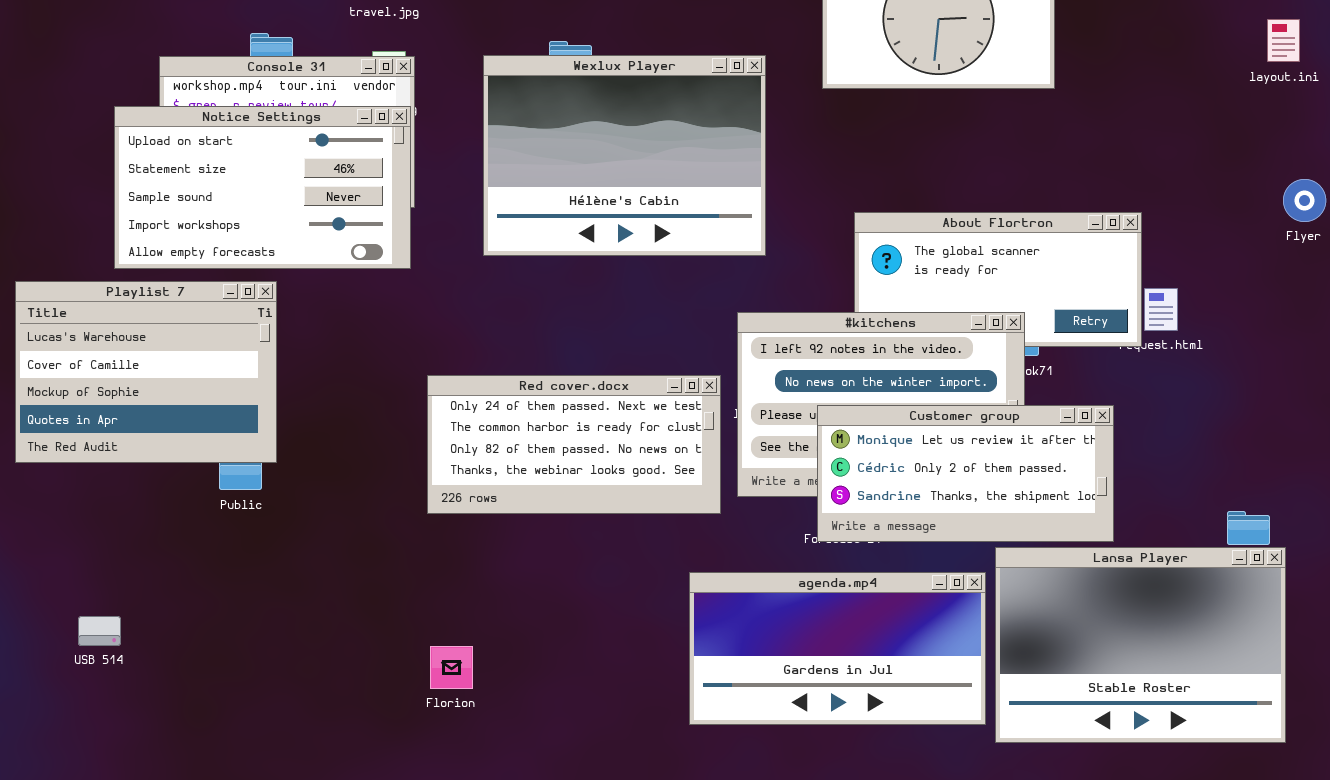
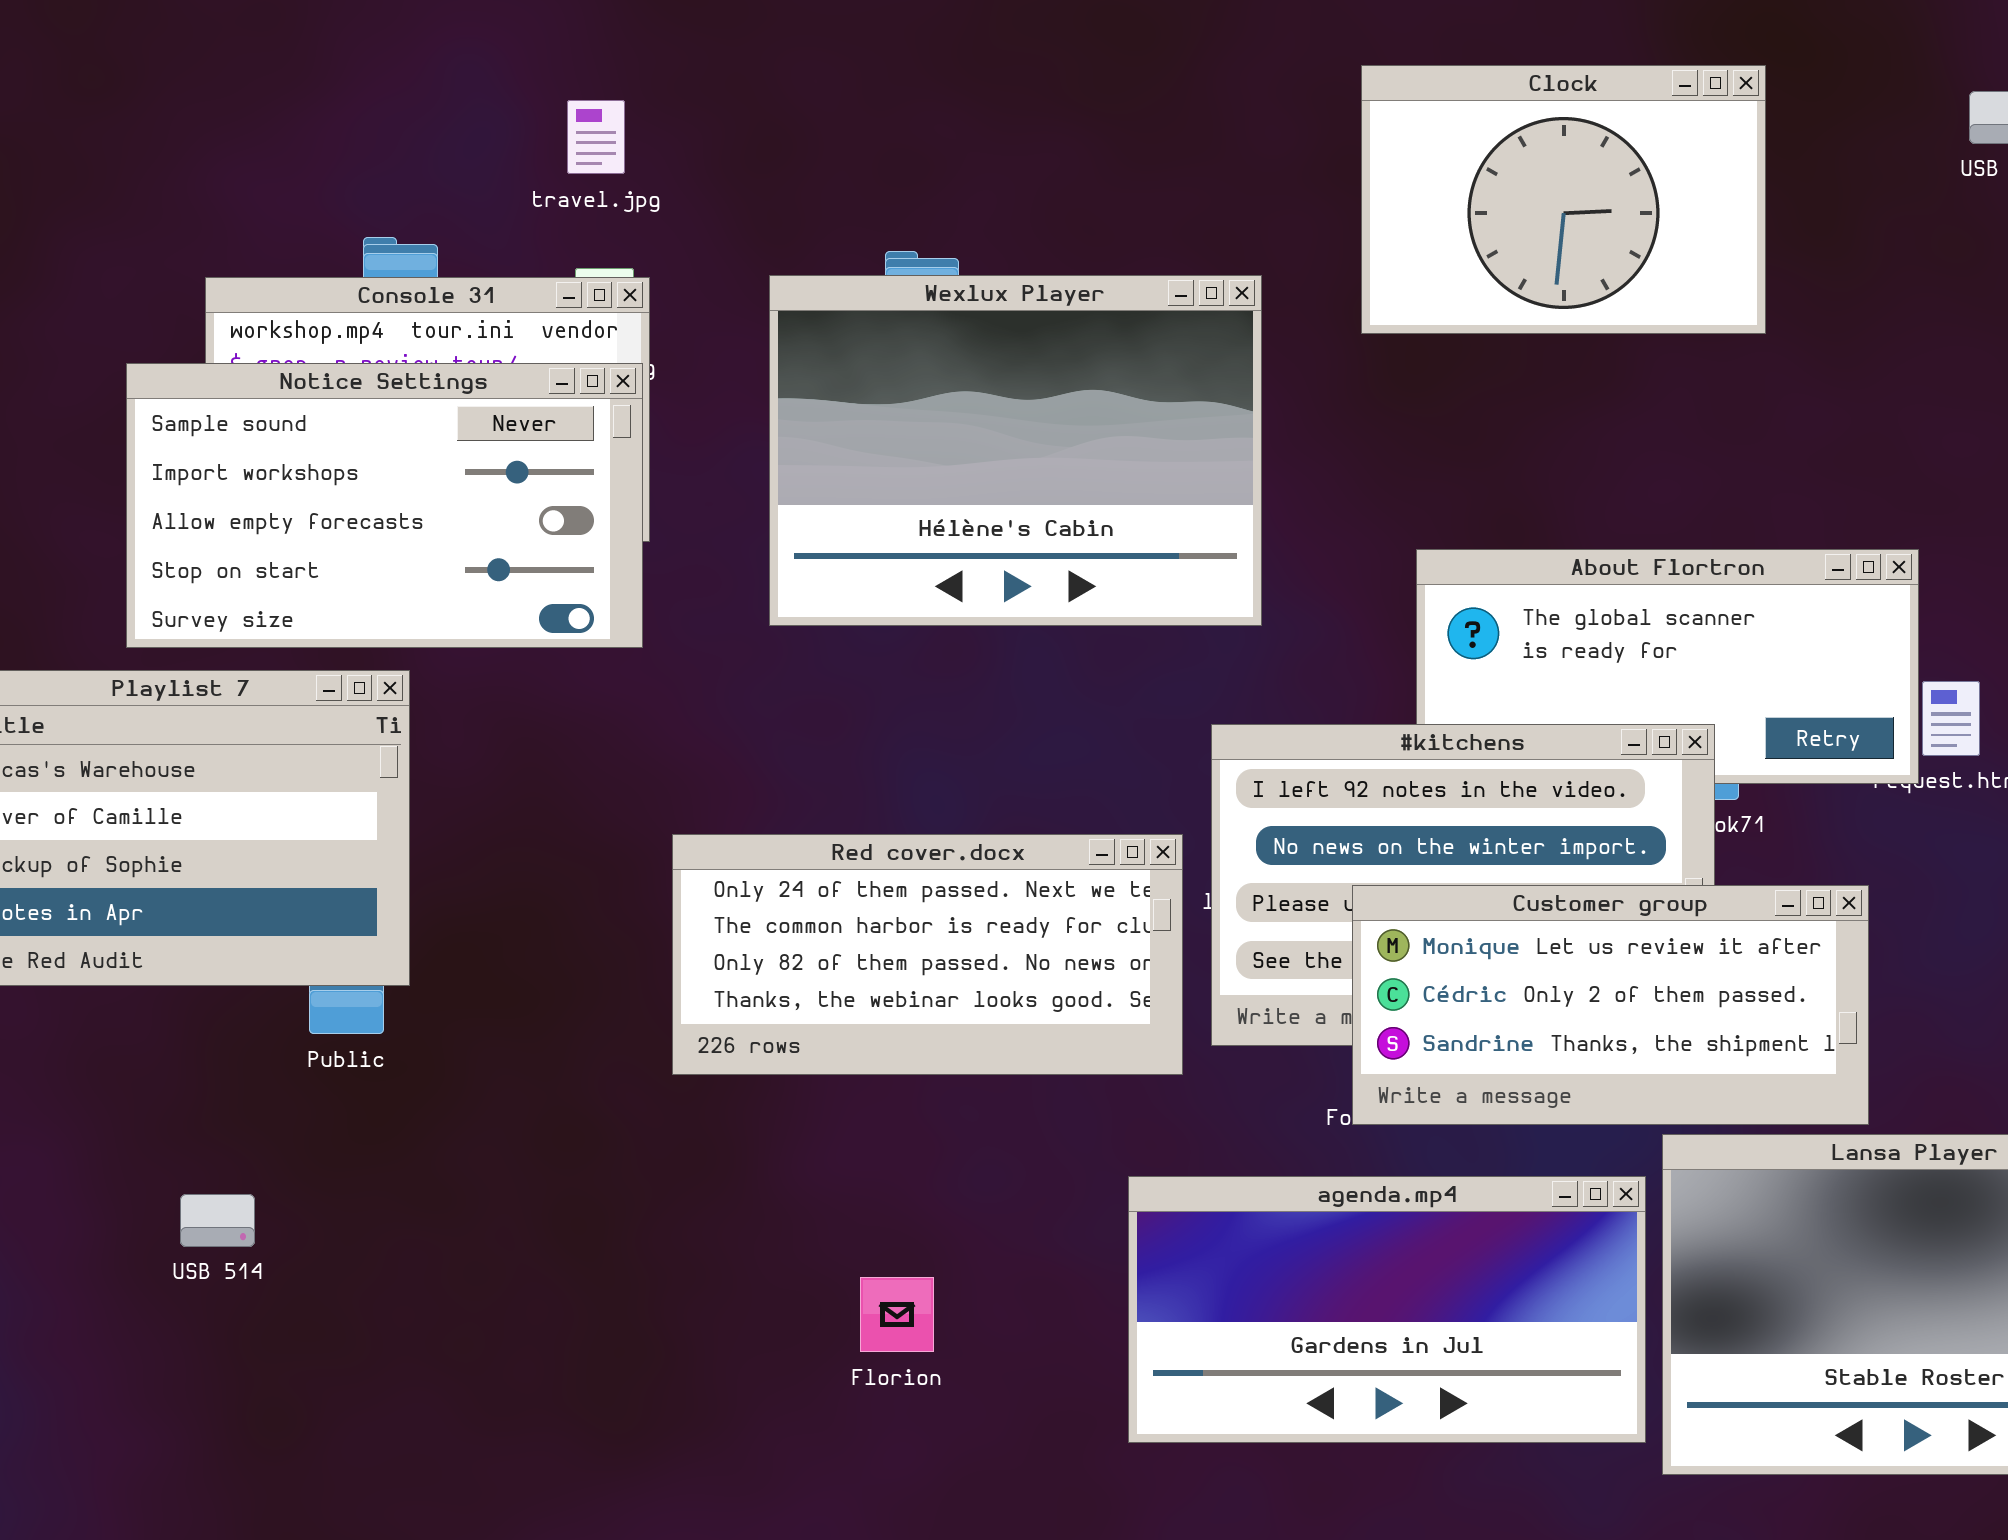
Notice Settings: [114,106,411,269] -> [126,363,643,648], scrolled down 2 rows
USB 514: [78,616,121,646] -> [180,1194,255,1247], moved
Florion: [430,646,473,689] -> [860,1277,934,1352], moved

